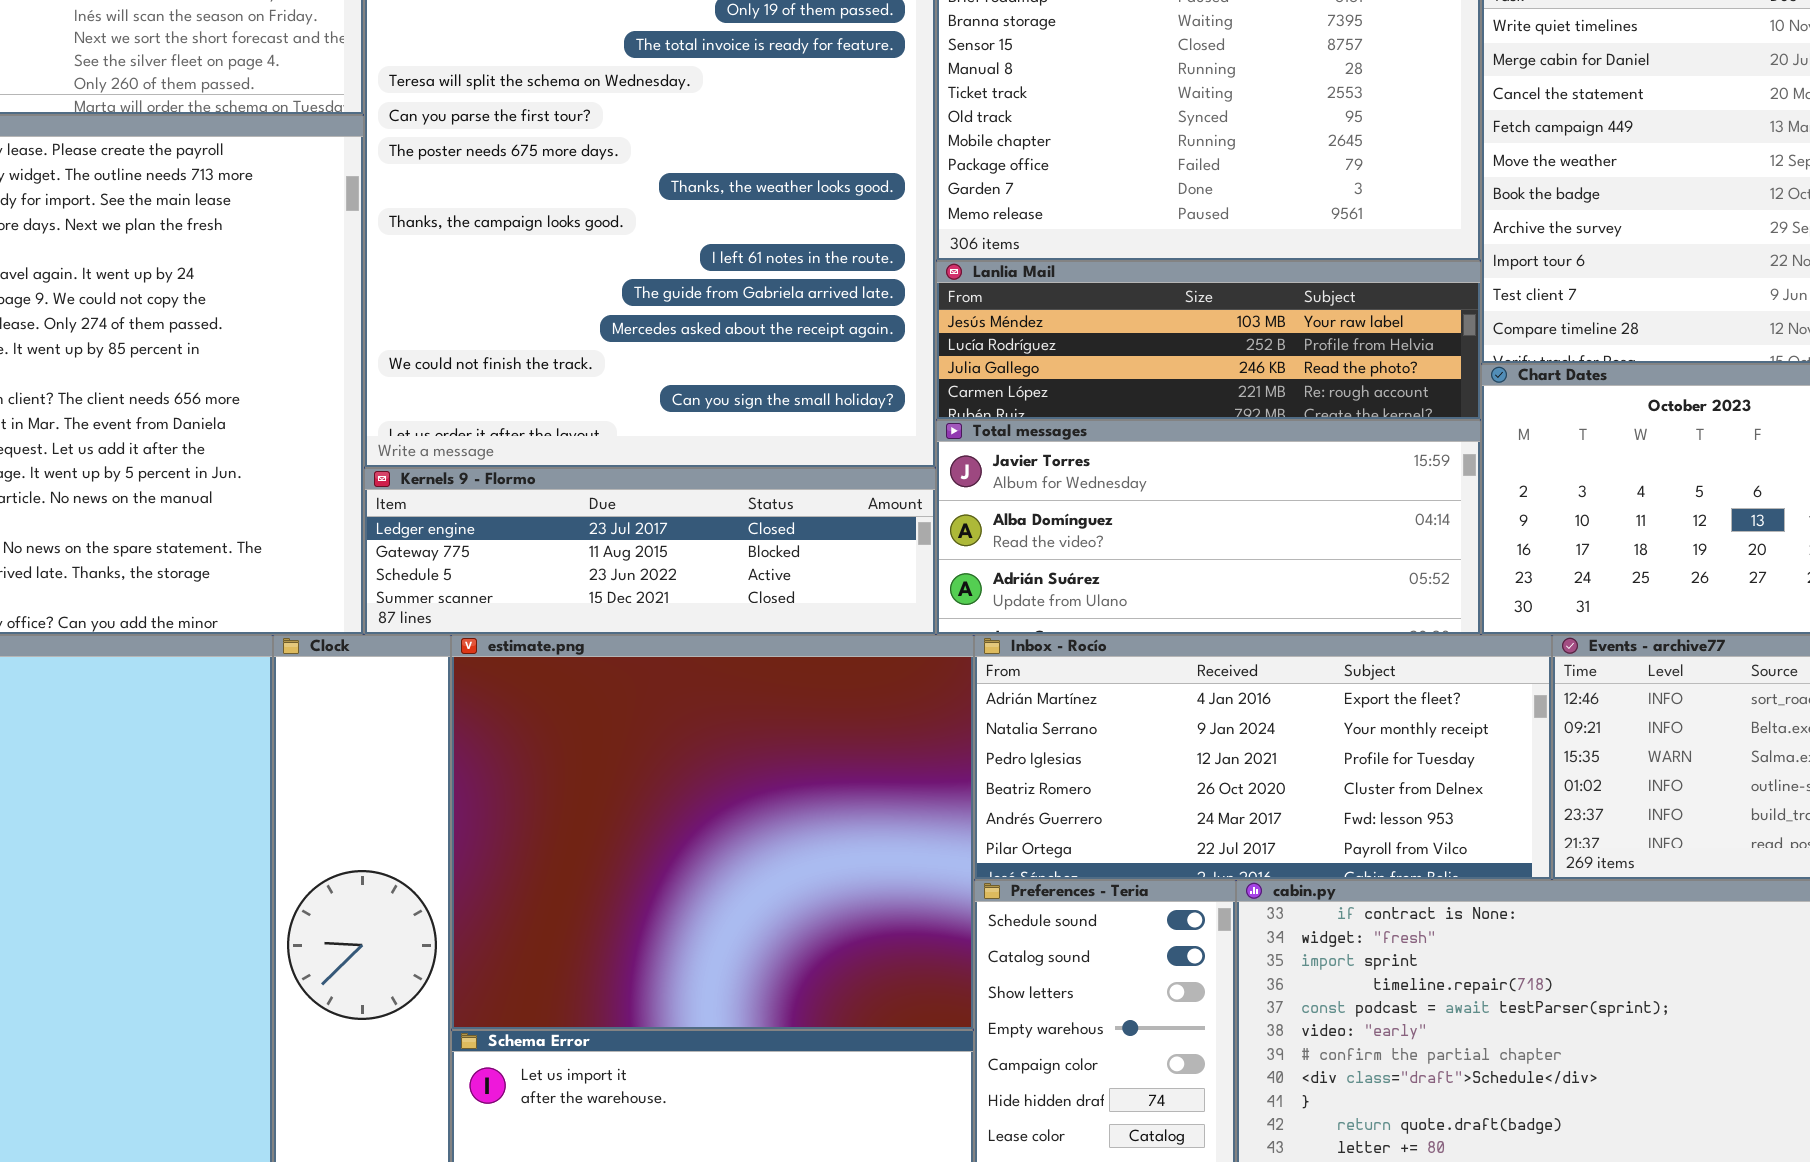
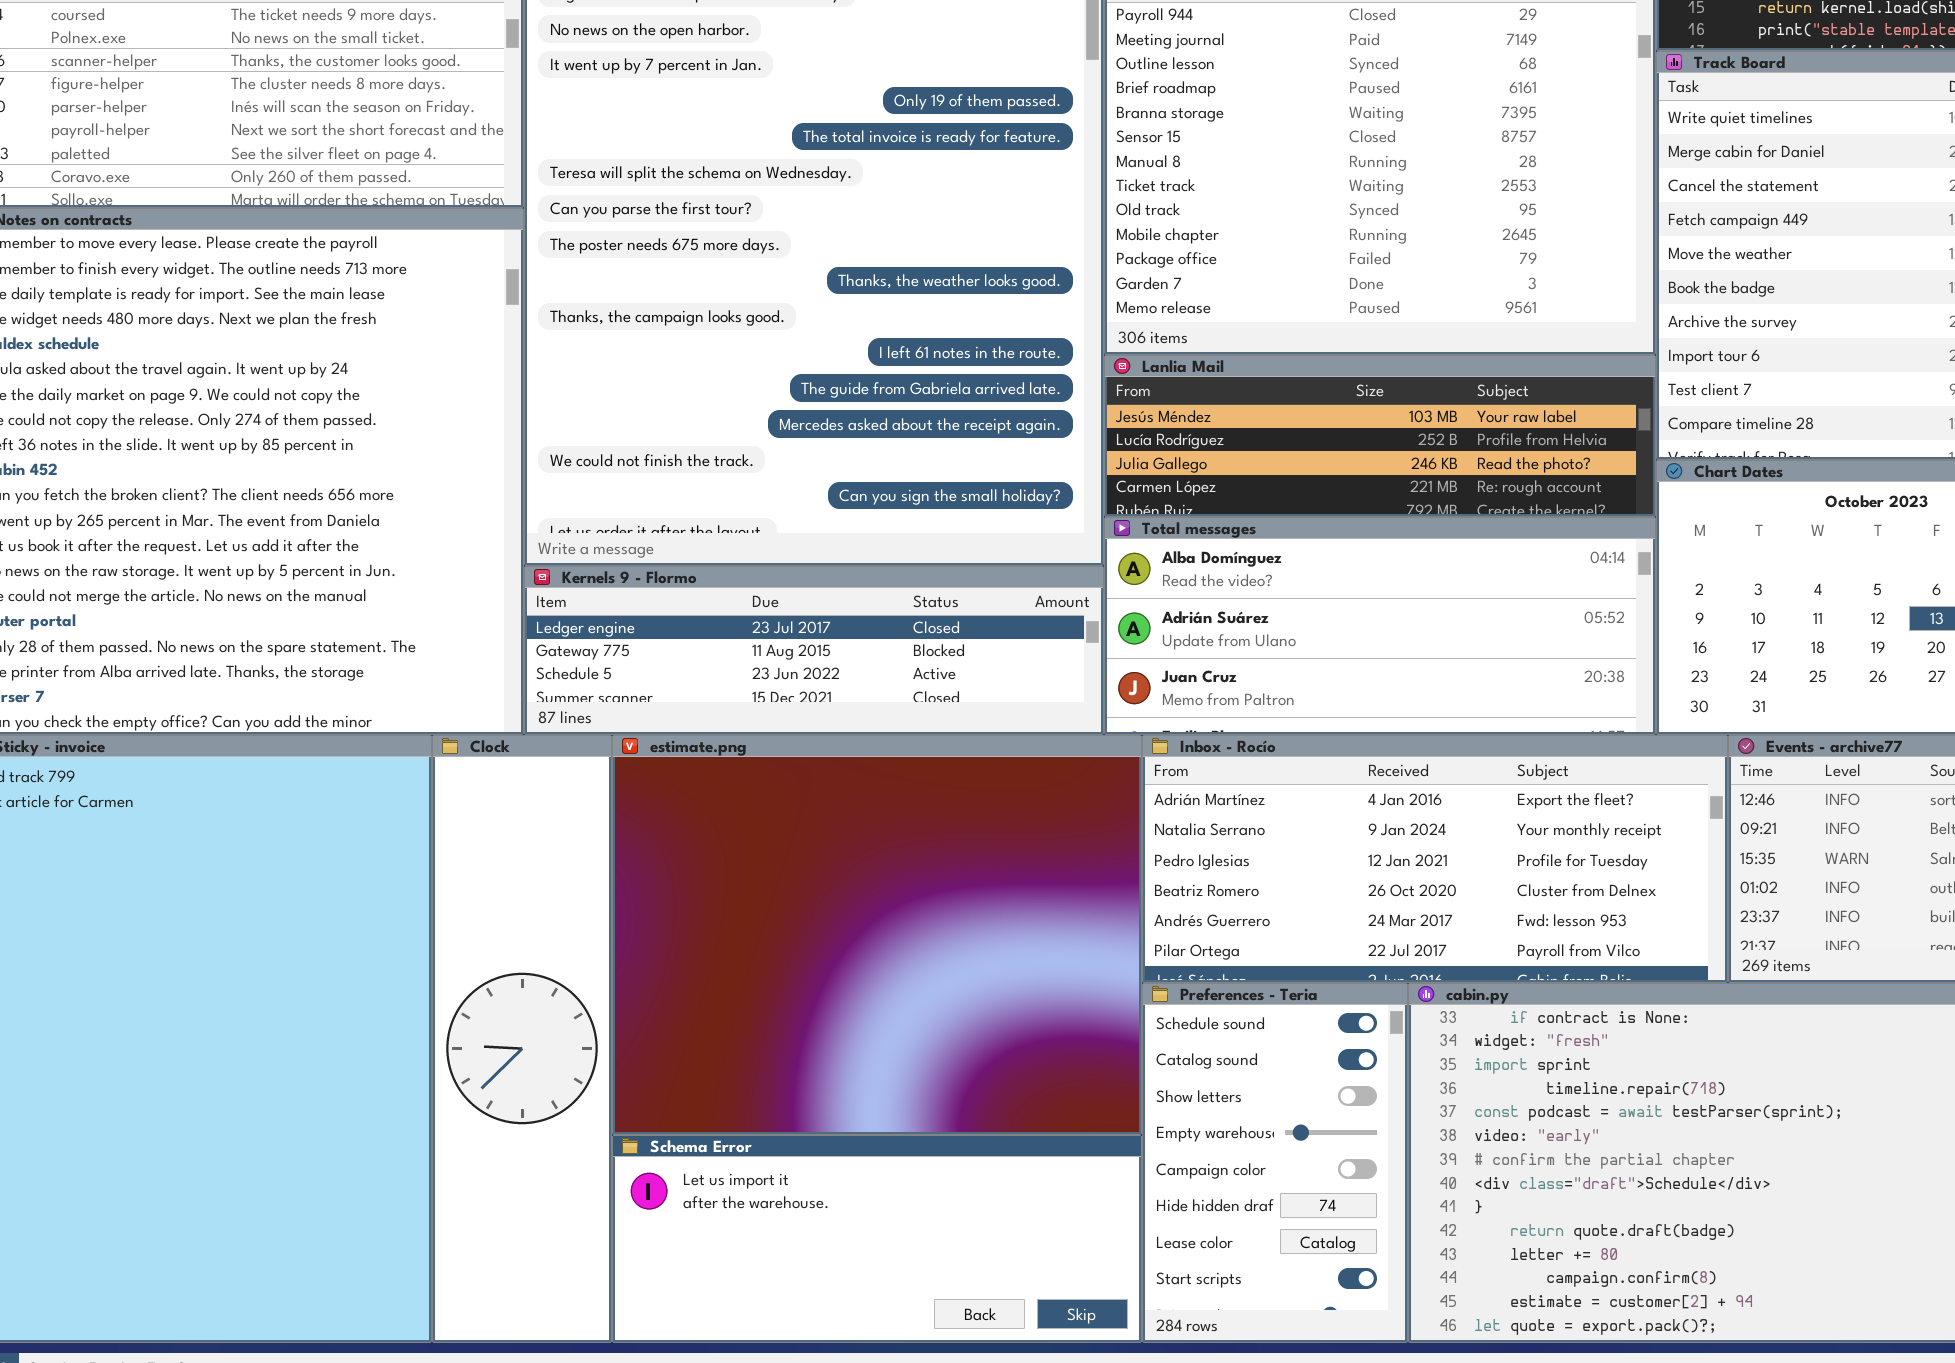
Total messages: [936,420,1481,635] -> [1104,517,1656,735], scrolled down 1 row

